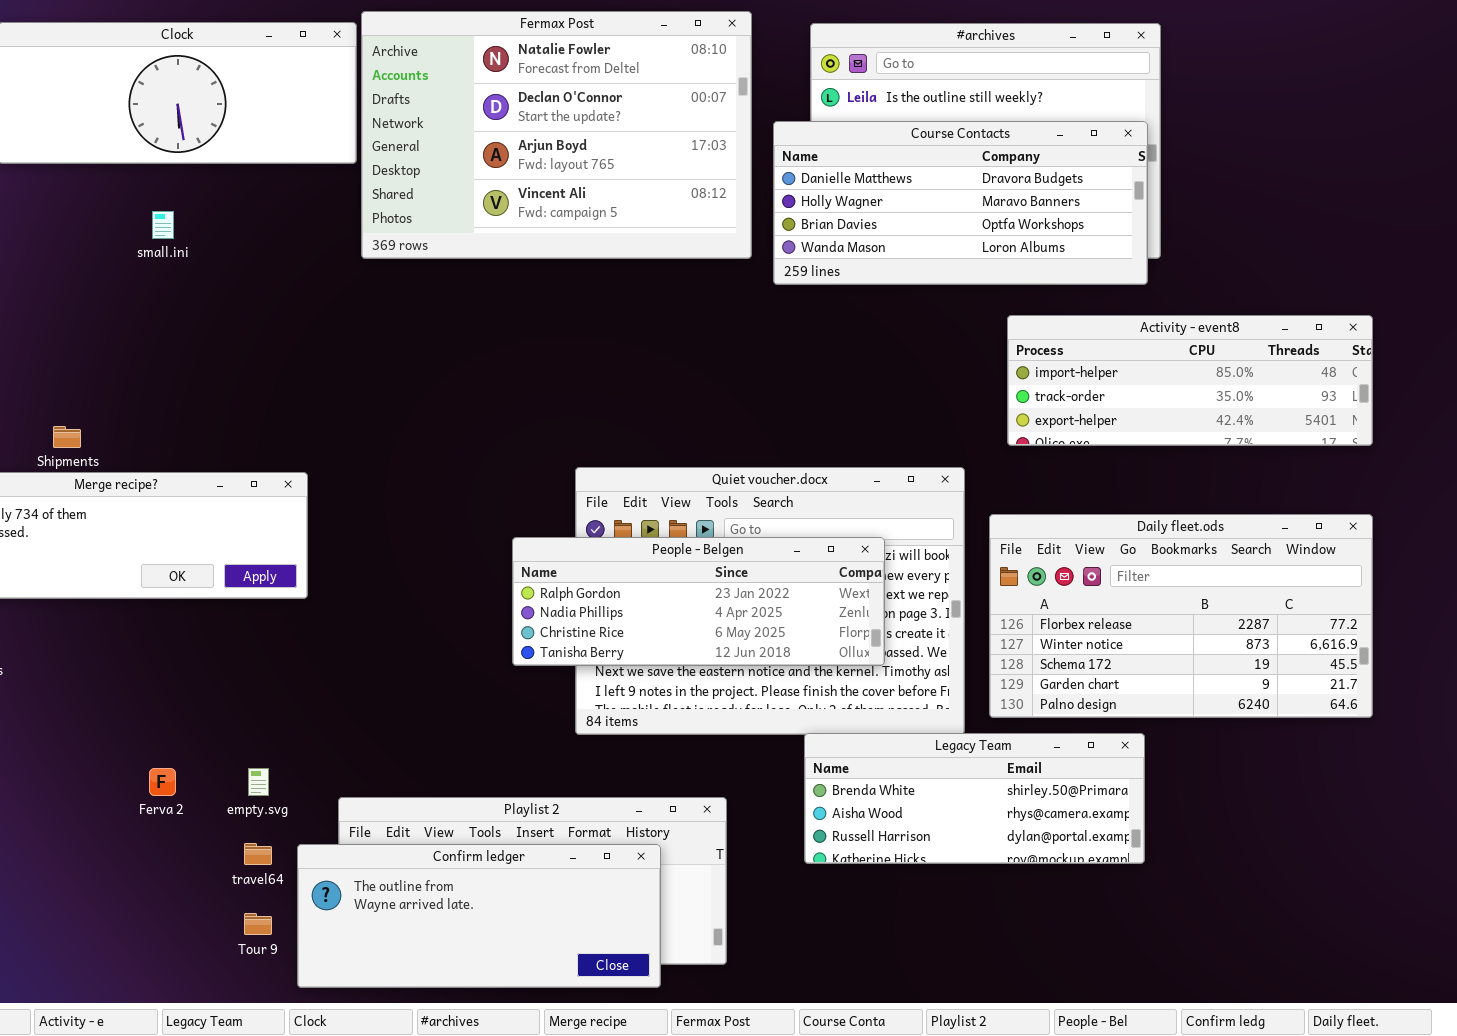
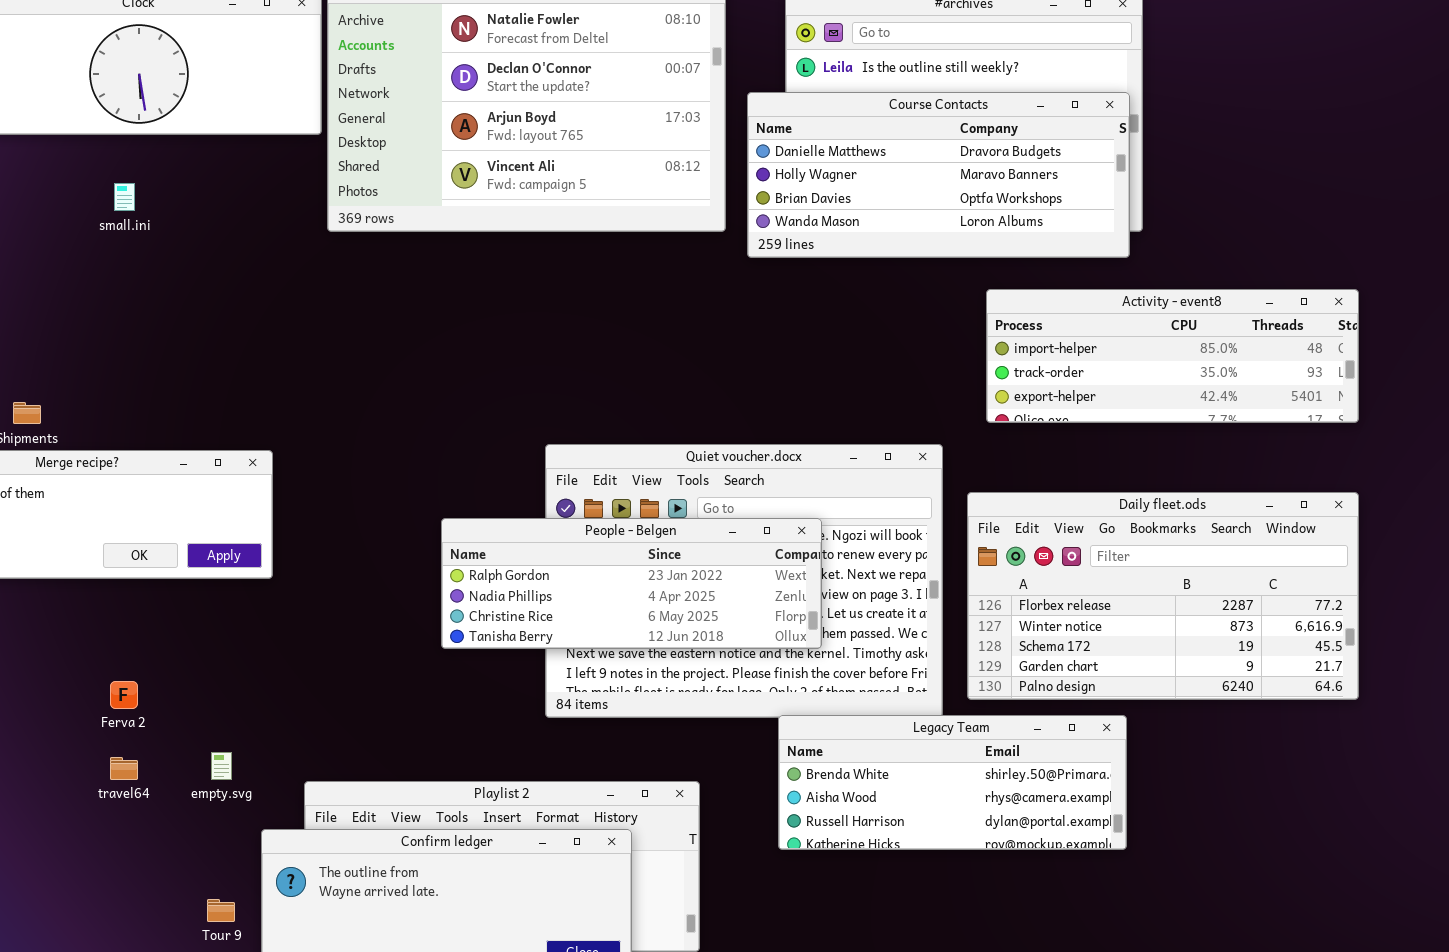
People - Belgen: [512,537,885,666] -> [441,518,822,649], moved
Ferva 2: [149,768,176,796] -> [110,681,138,709], moved
travel64: [244,843,272,865] -> [110,757,138,780], moved

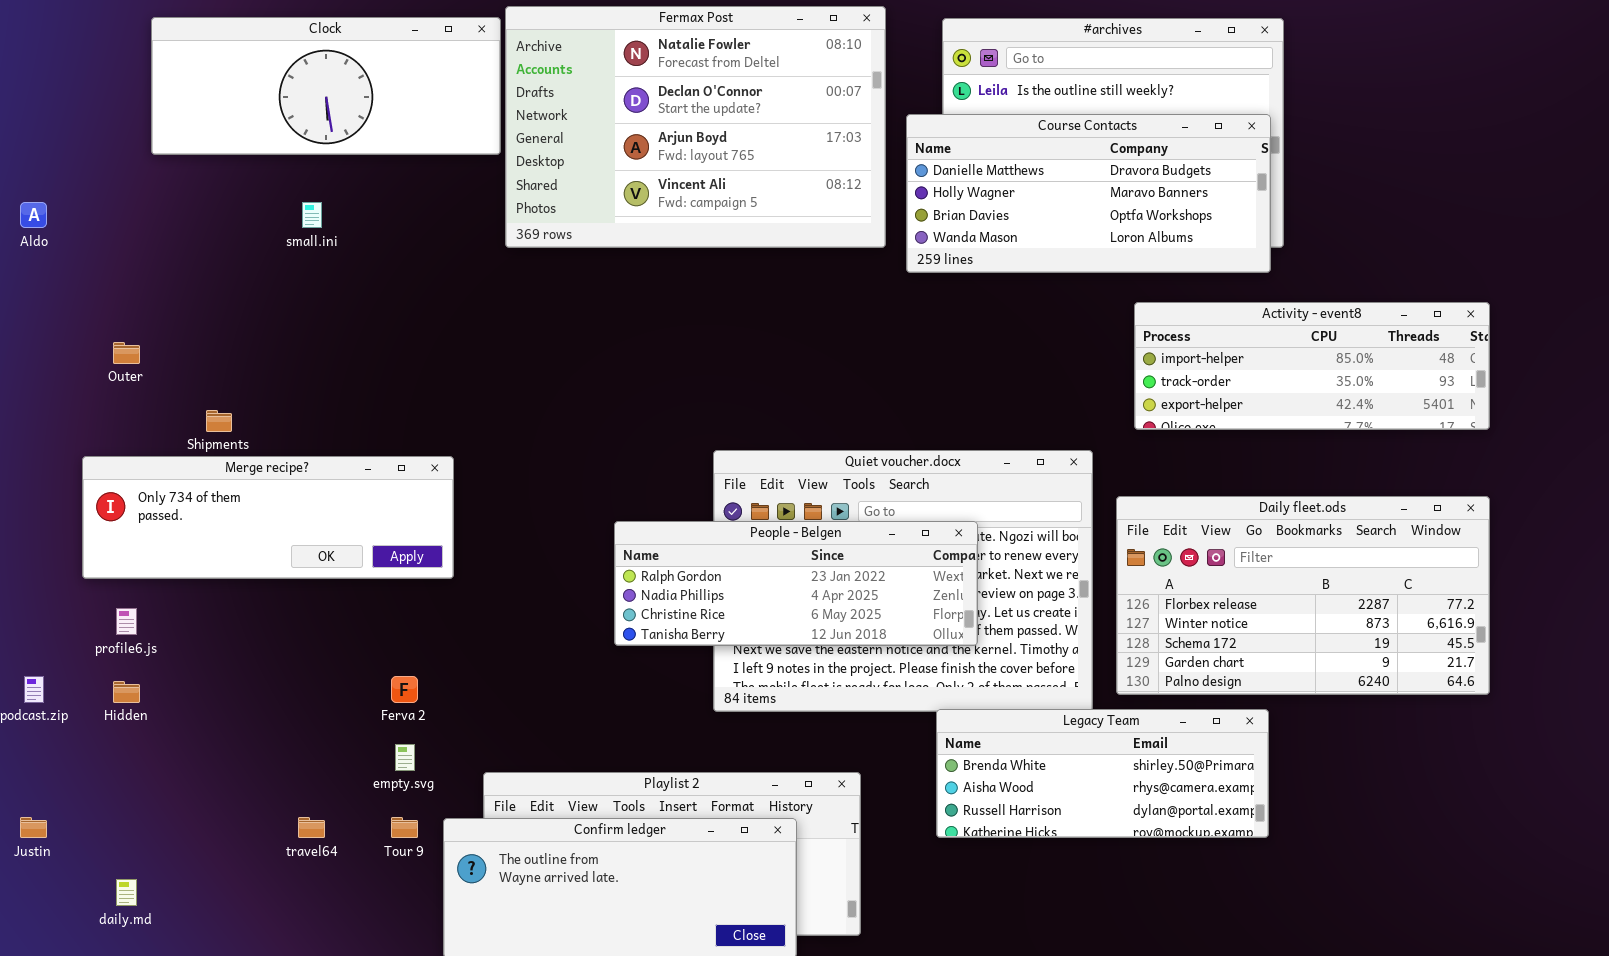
Ferva 2: [110,681,138,709] -> [391,676,418,703], moved
travel64: [110,757,138,780] -> [298,817,325,838], moved
Tour 9: [207,899,235,922] -> [391,817,418,838], moved

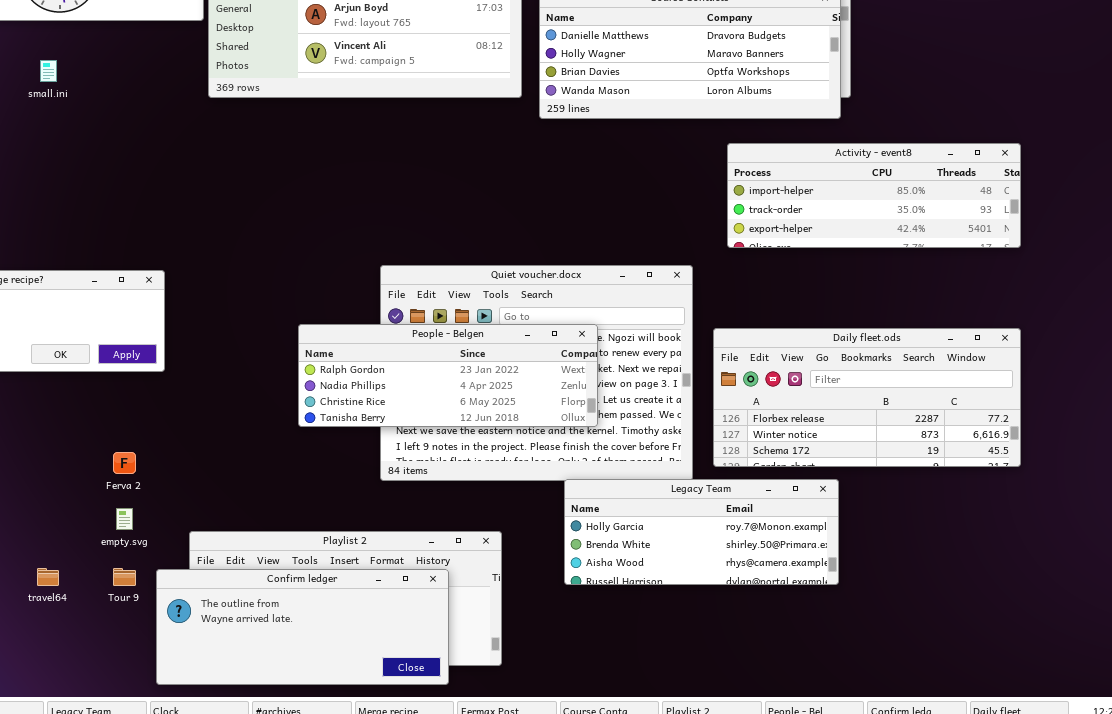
Daily fleet.ods: [1116,496,1490,695] -> [713,328,1021,467], resized
Legacy Team: [936,709,1269,838] -> [564,479,839,585], scrolled up 1 row

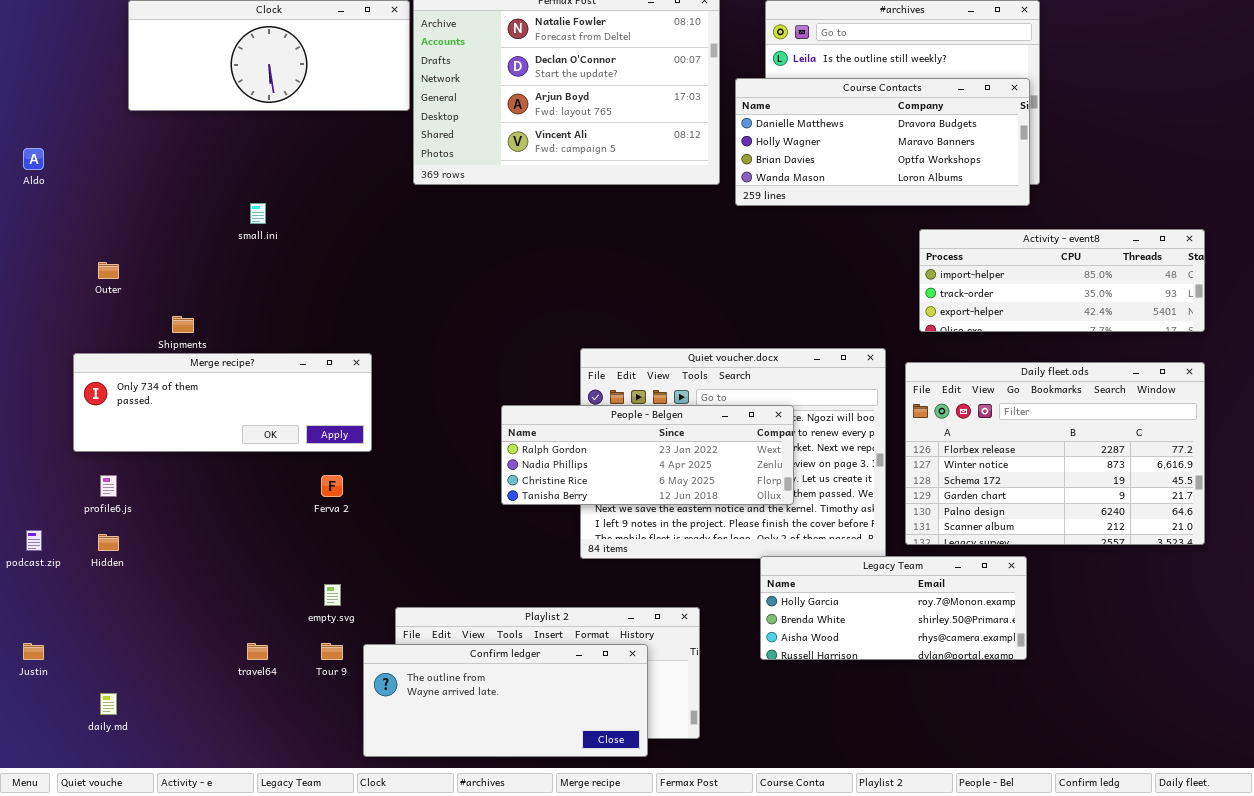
small.ini: [40,60,57,82] -> [250,203,266,224], moved
Daily fleet.ods: [713,328,1021,467] -> [905,362,1205,545], resized
Ferva 2: [113,452,136,474] -> [321,475,343,497], moved

